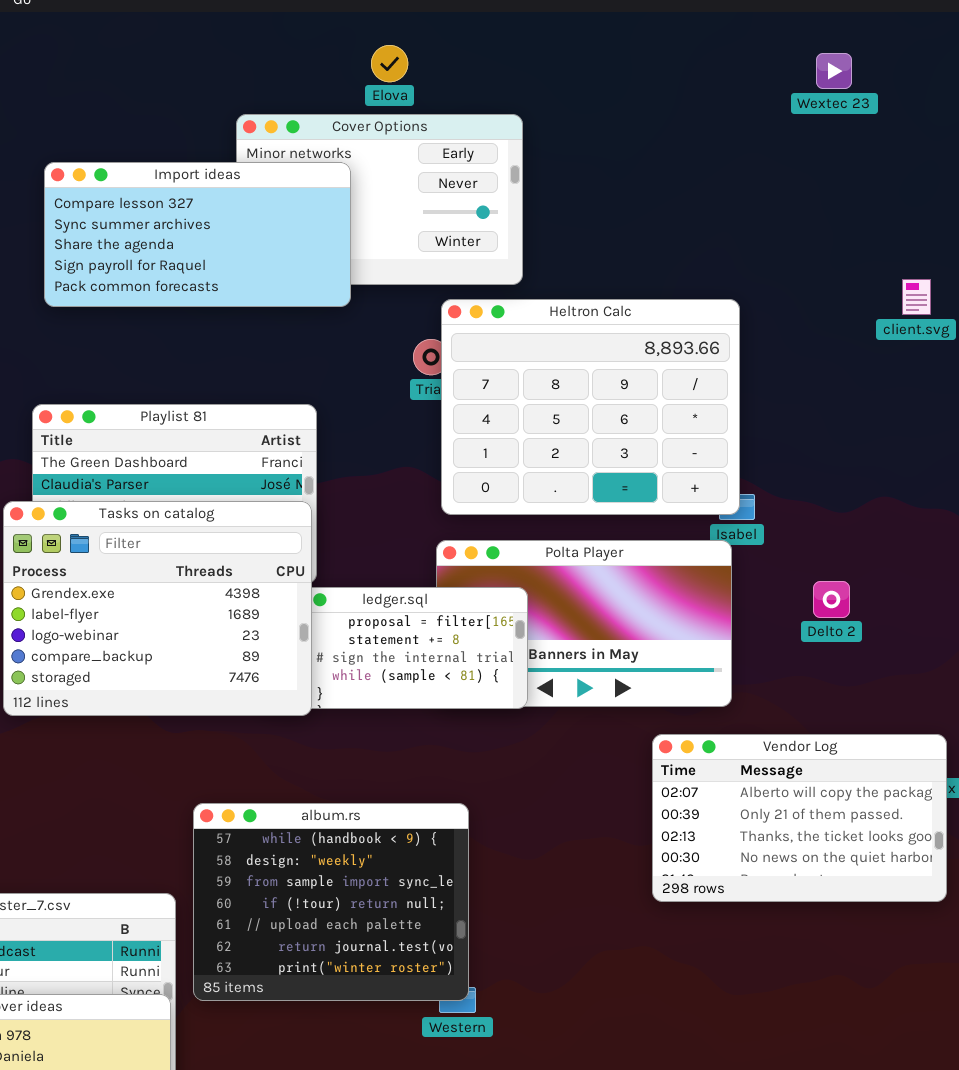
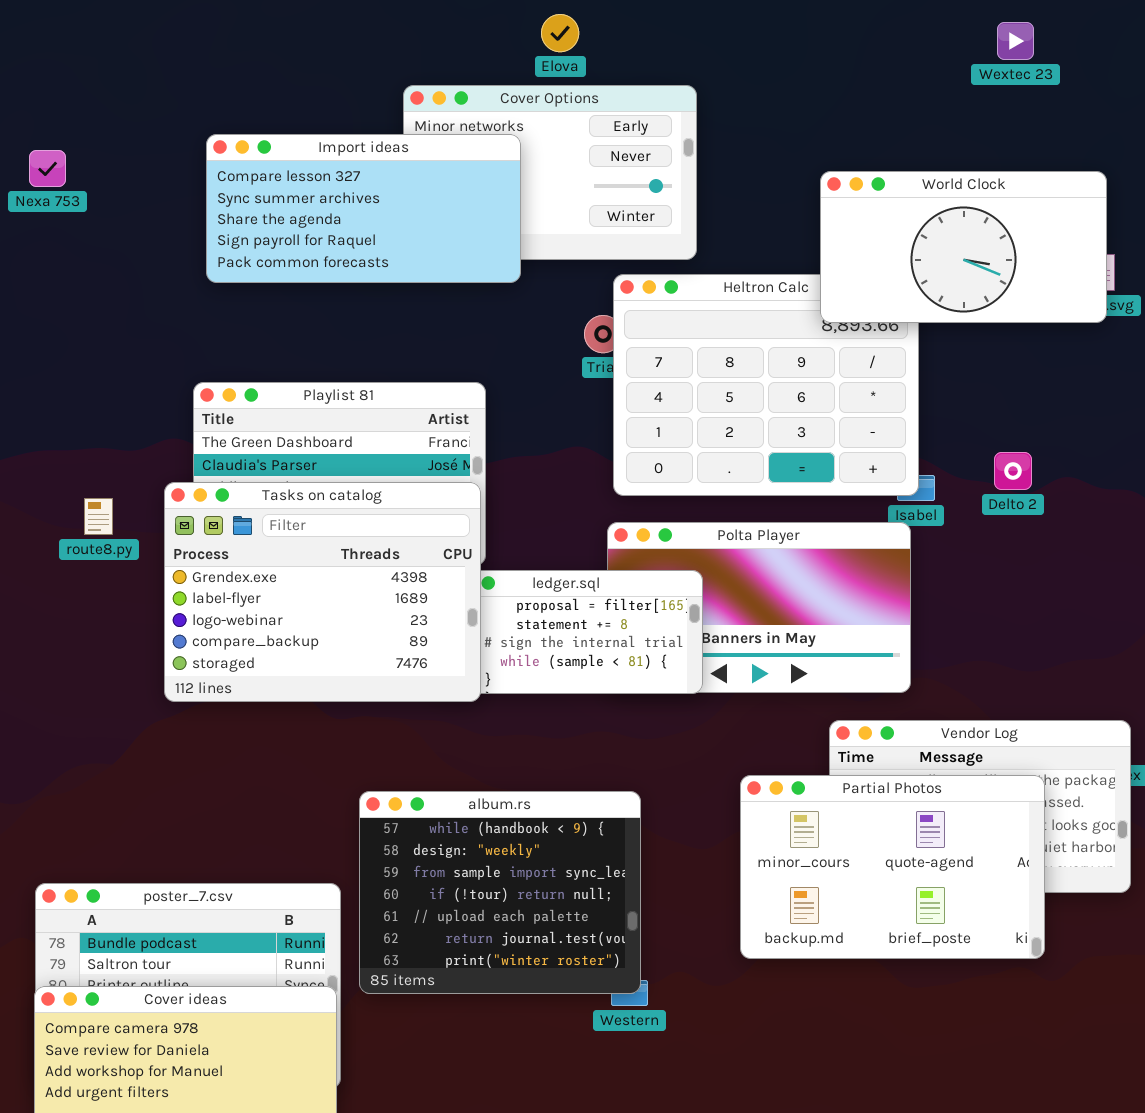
World Clock: none -> [820,171,1107,323], opened
Delto 2: [813,581,850,618] -> [994,452,1032,490], moved
Partial Photos: none -> [740,775,1045,959], opened

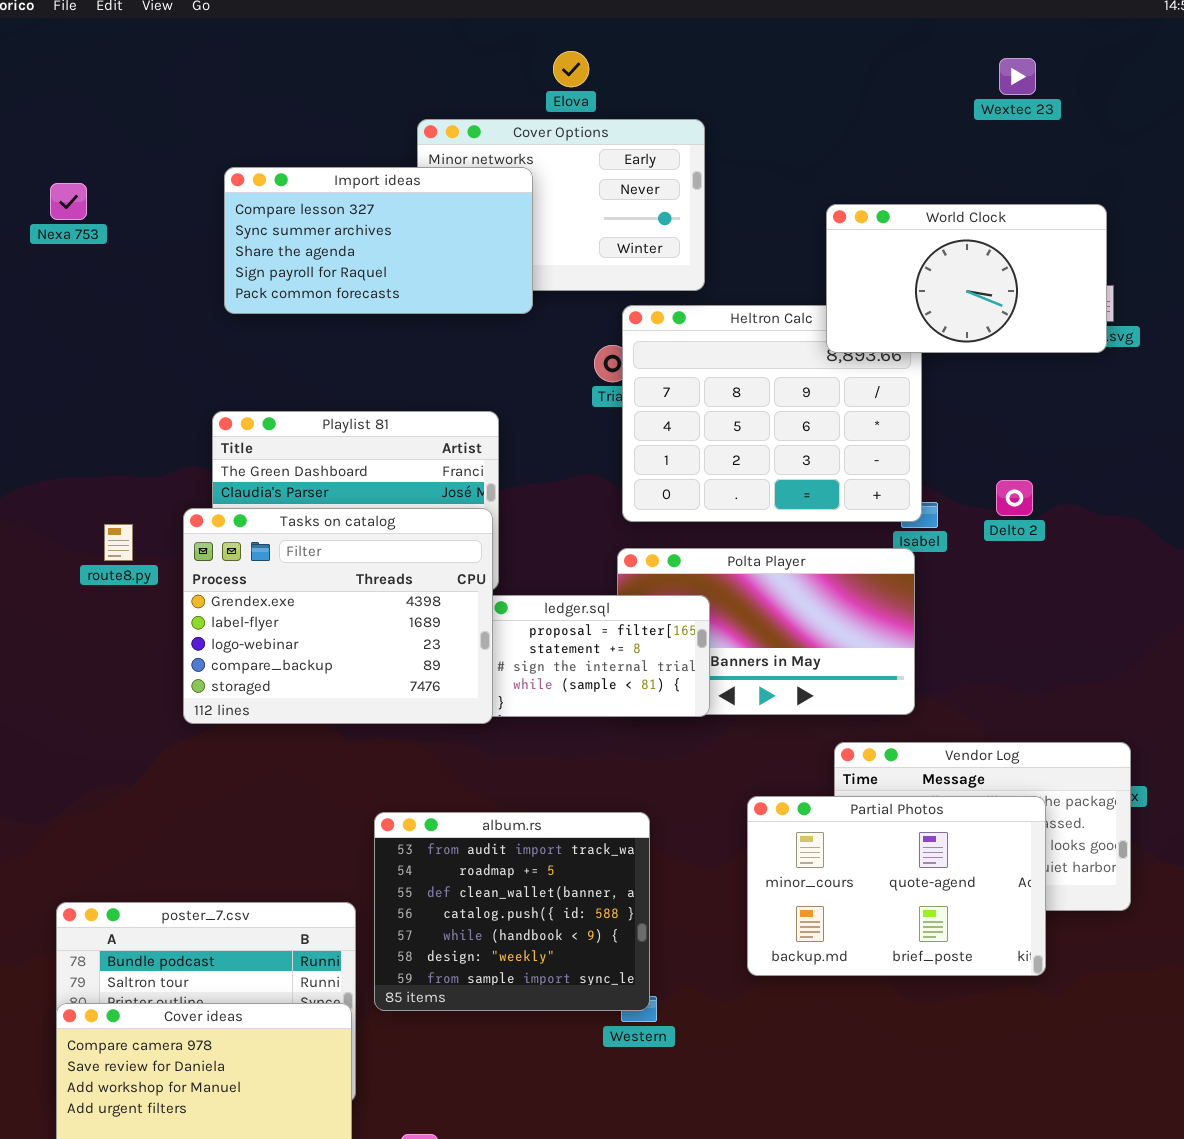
album.rs: [359,791,641,994] -> [374,812,650,1011], scrolled up 4 rows

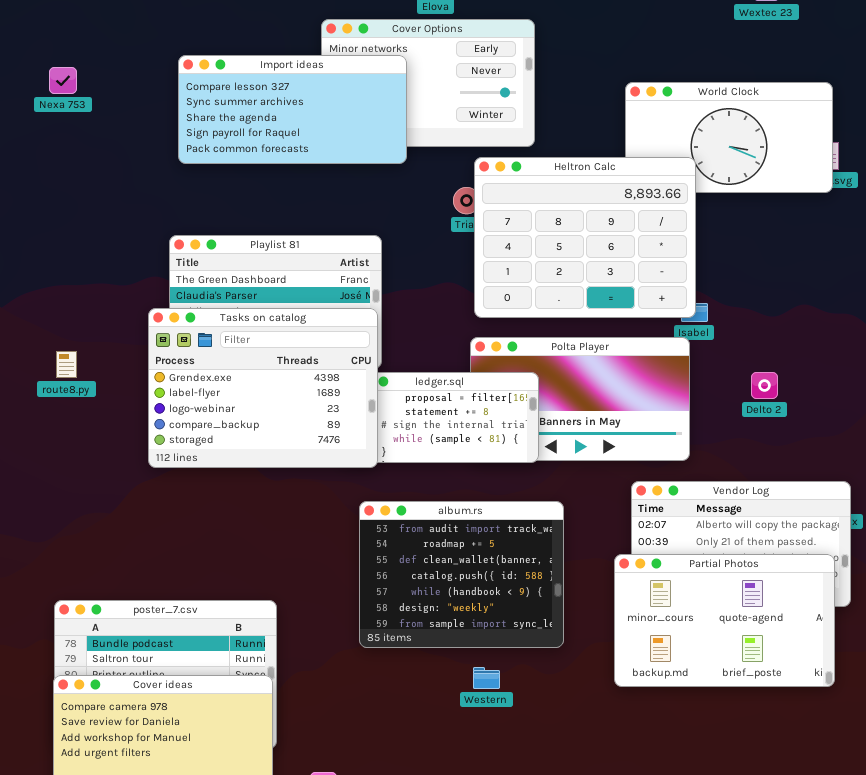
Heltron Calc: [622,305,922,522] -> [474,157,696,318], raised
Delto 2: [996,480,1033,516] -> [751,372,778,399], moved
route8.py: [104,524,133,561] -> [56,351,77,378], moved
Partial Photos: [747,796,1046,976] -> [614,554,835,687], moved
album.rs: [374,812,650,1011] -> [359,501,564,648], moved

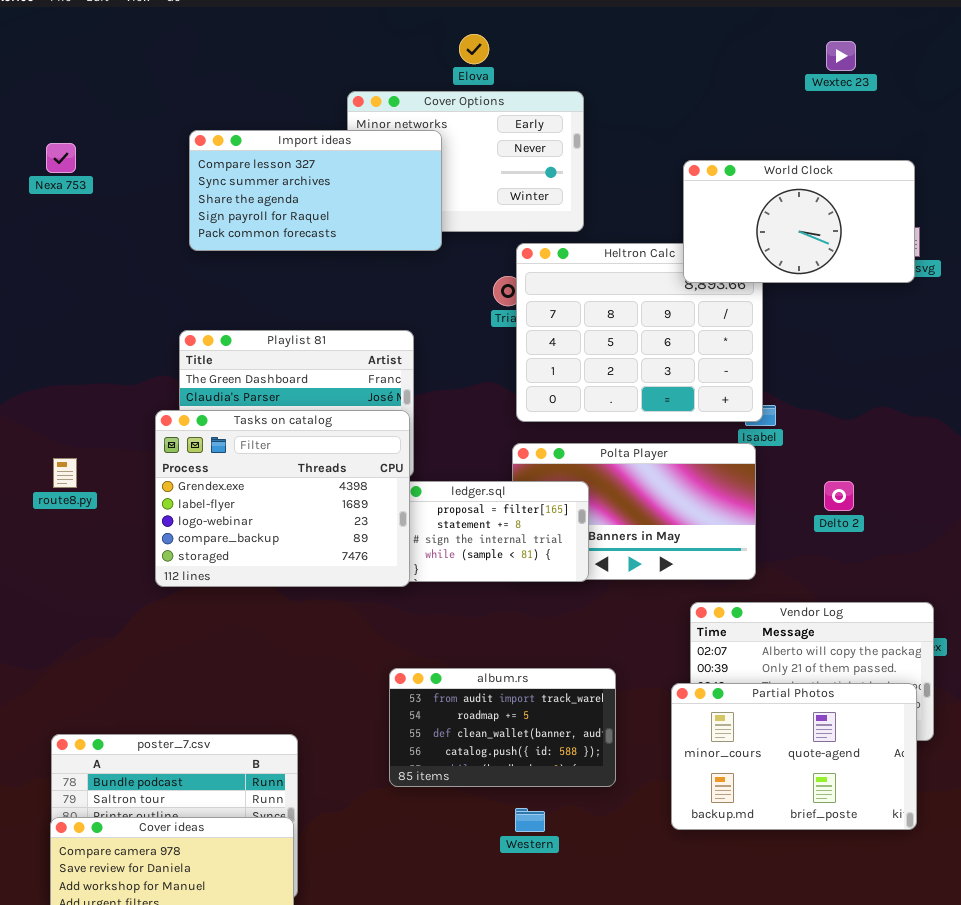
World Clock: [625,82,833,193] -> [683,160,915,283], raised
album.rs: [359,501,564,648] -> [389,668,616,787], resized

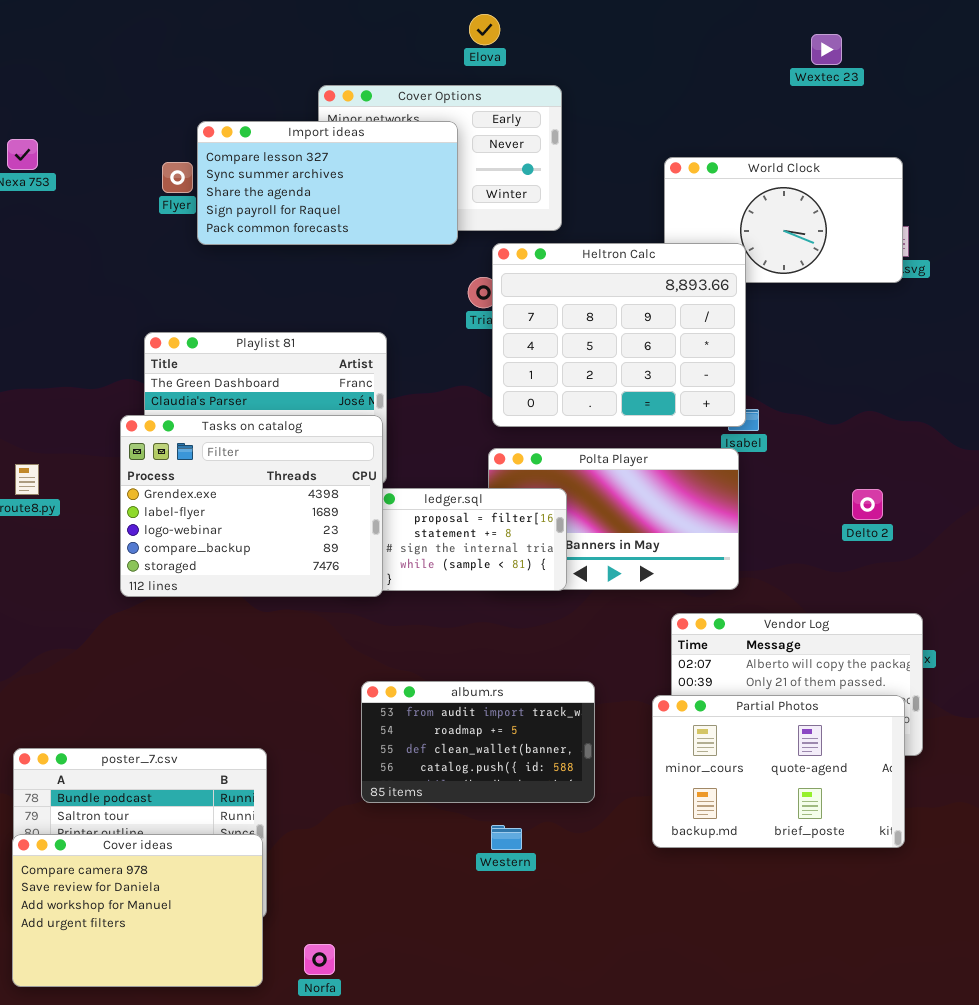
Elova: [459,34,489,64] -> [469,14,500,45], moved
Import ideas: [189,130,442,251] -> [197,121,458,245], moved
Heltron Calc: [516,243,763,422] -> [492,243,746,427], raised
Delto 2: [824,481,854,511] -> [852,489,883,520], moved

